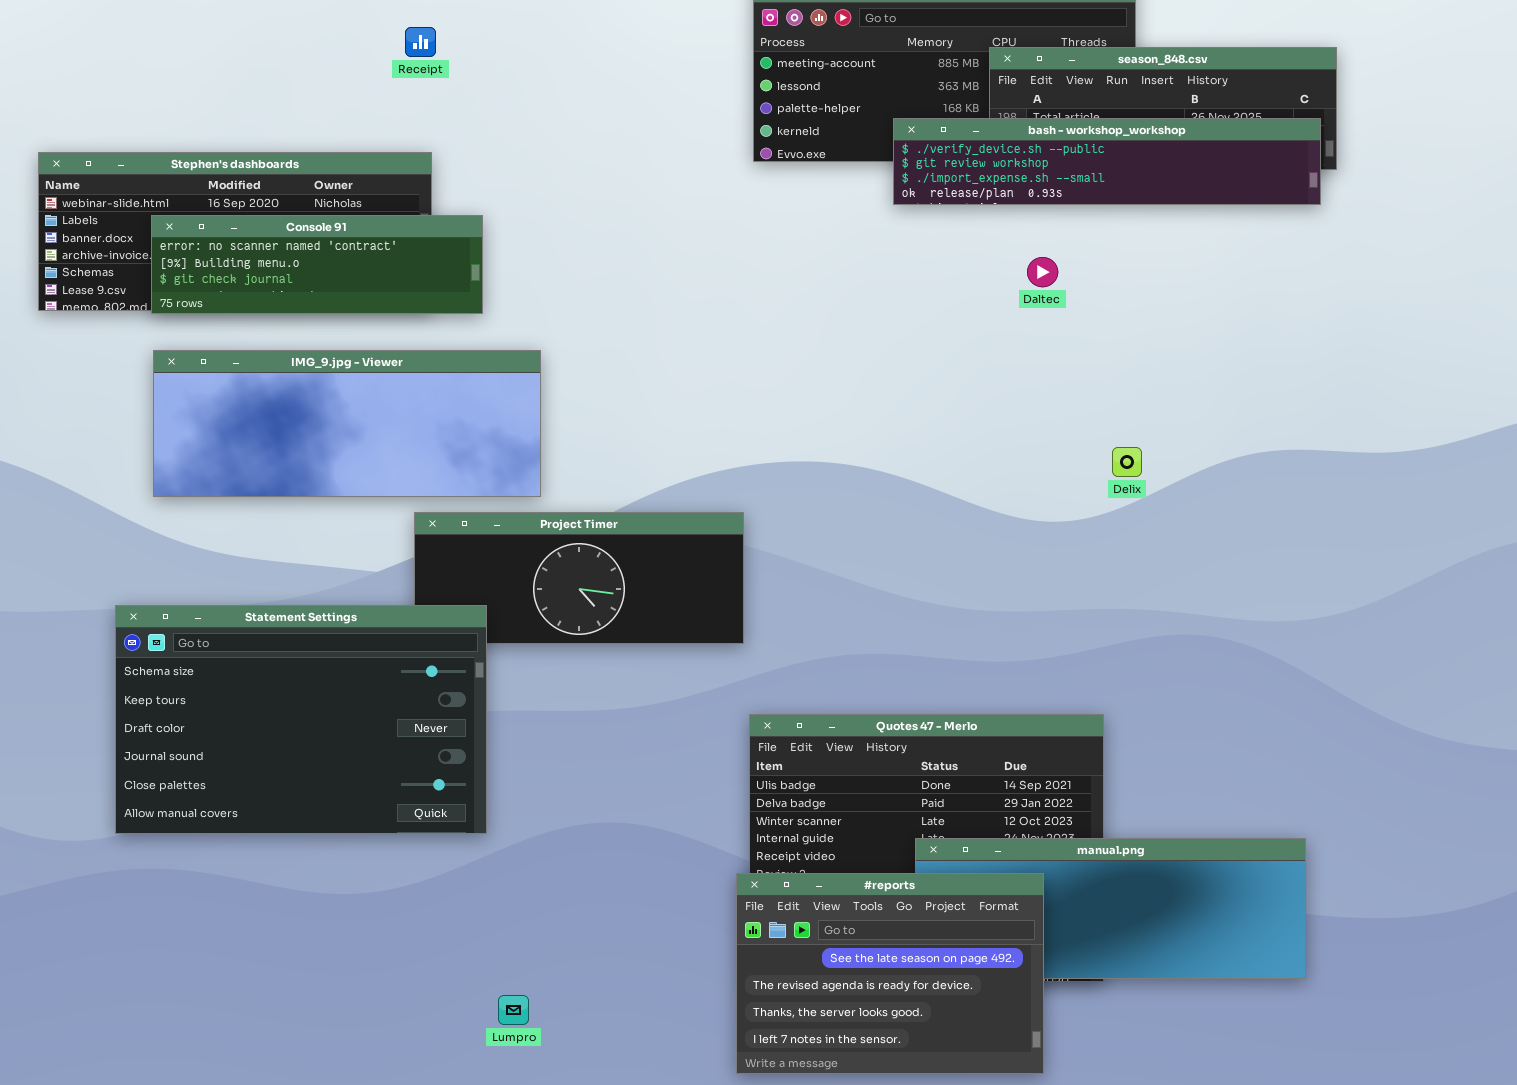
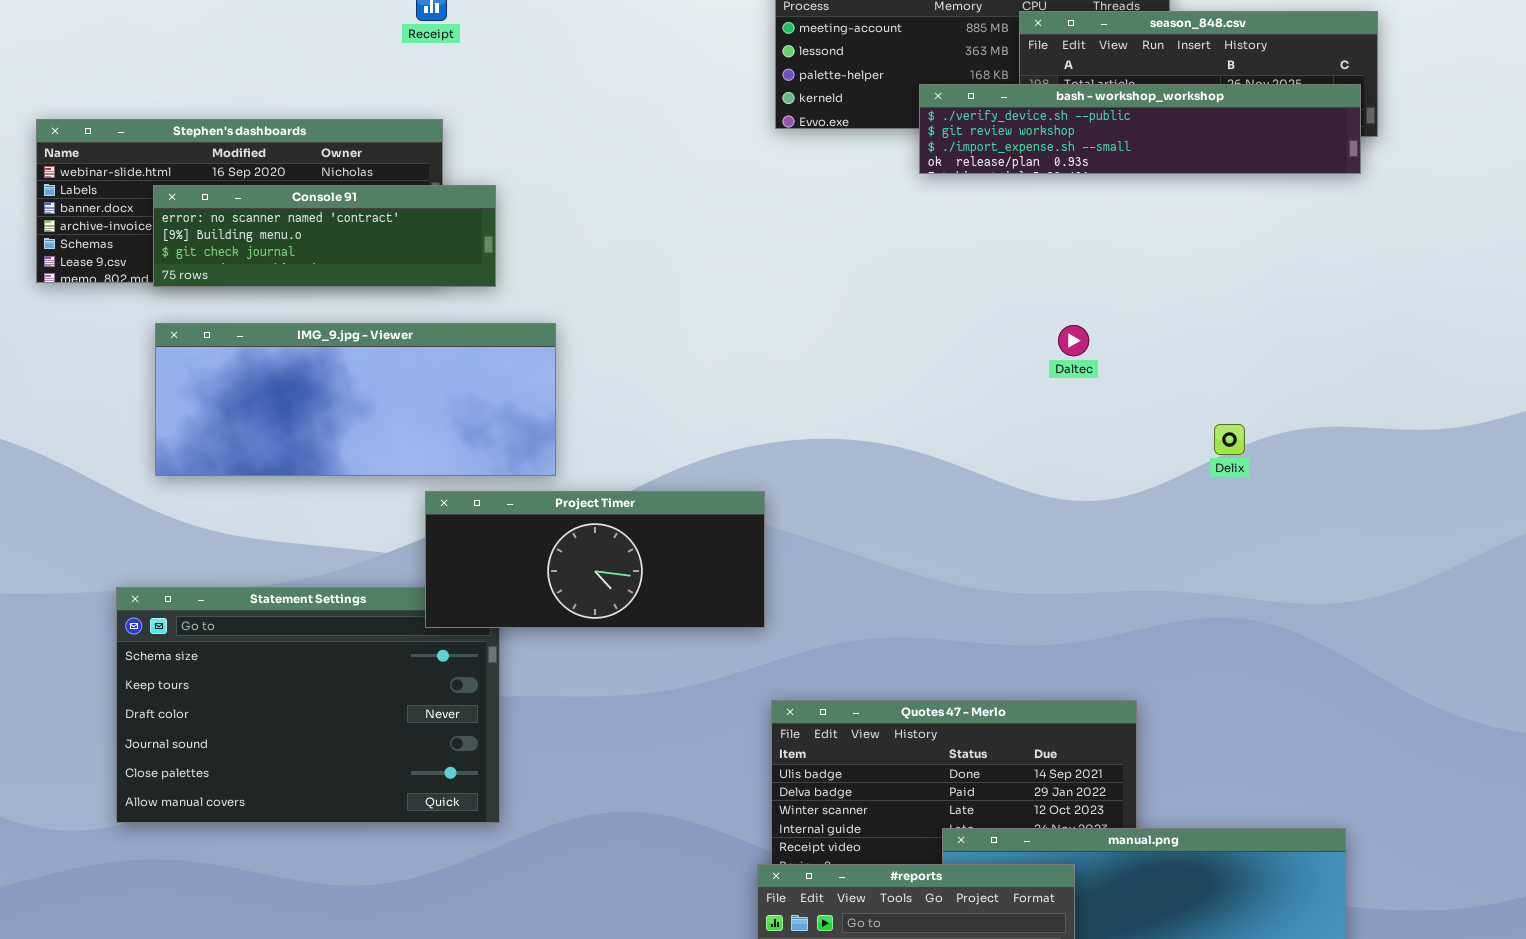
Daltec: [1027,257,1058,287] -> [1058,325,1089,356], moved
Delix: [1112,447,1142,477] -> [1214,424,1245,455], moved
Project Timer: [414,512,744,644] -> [425,491,765,628], raised

